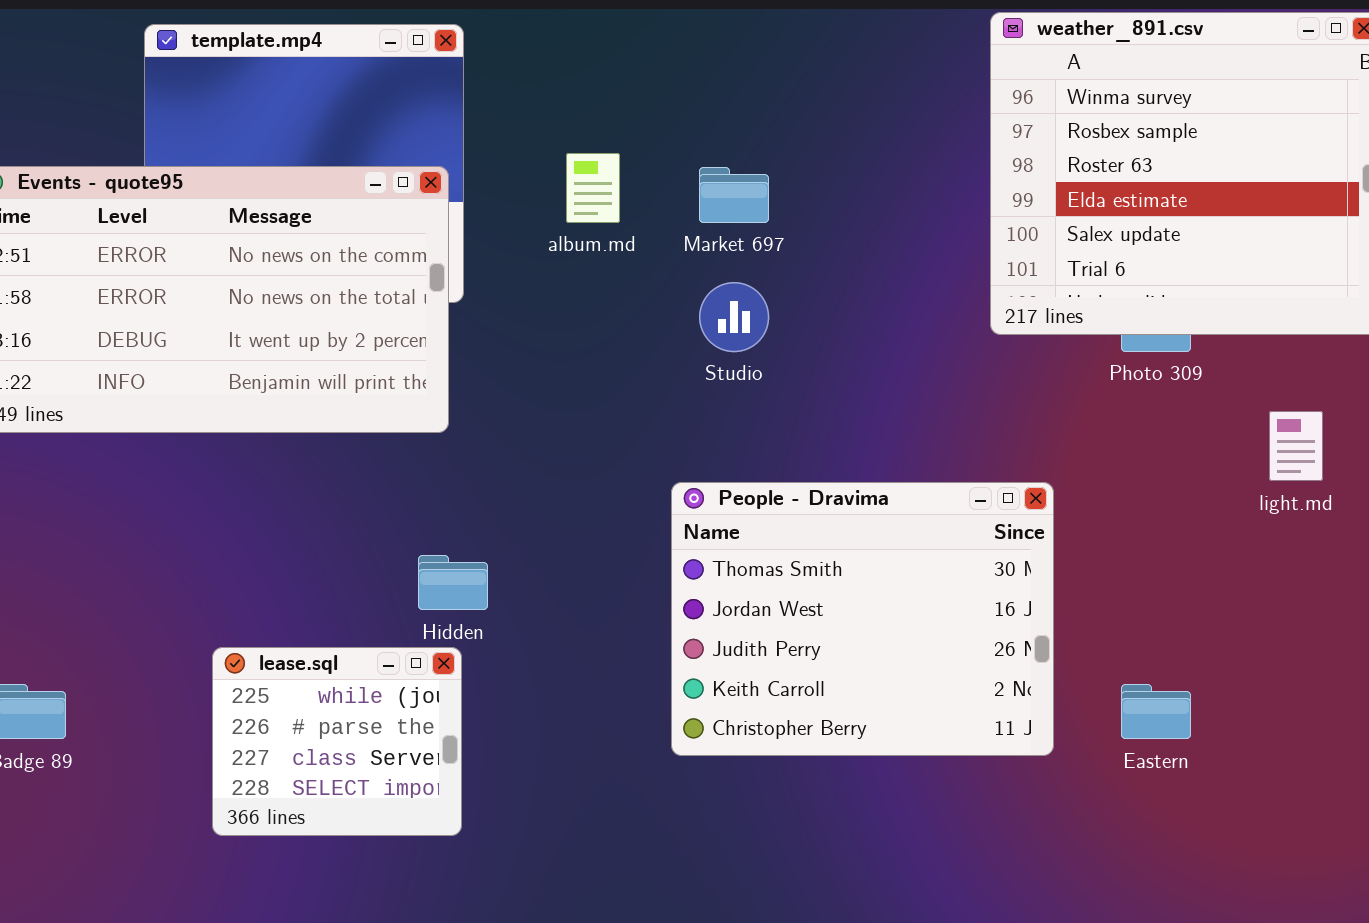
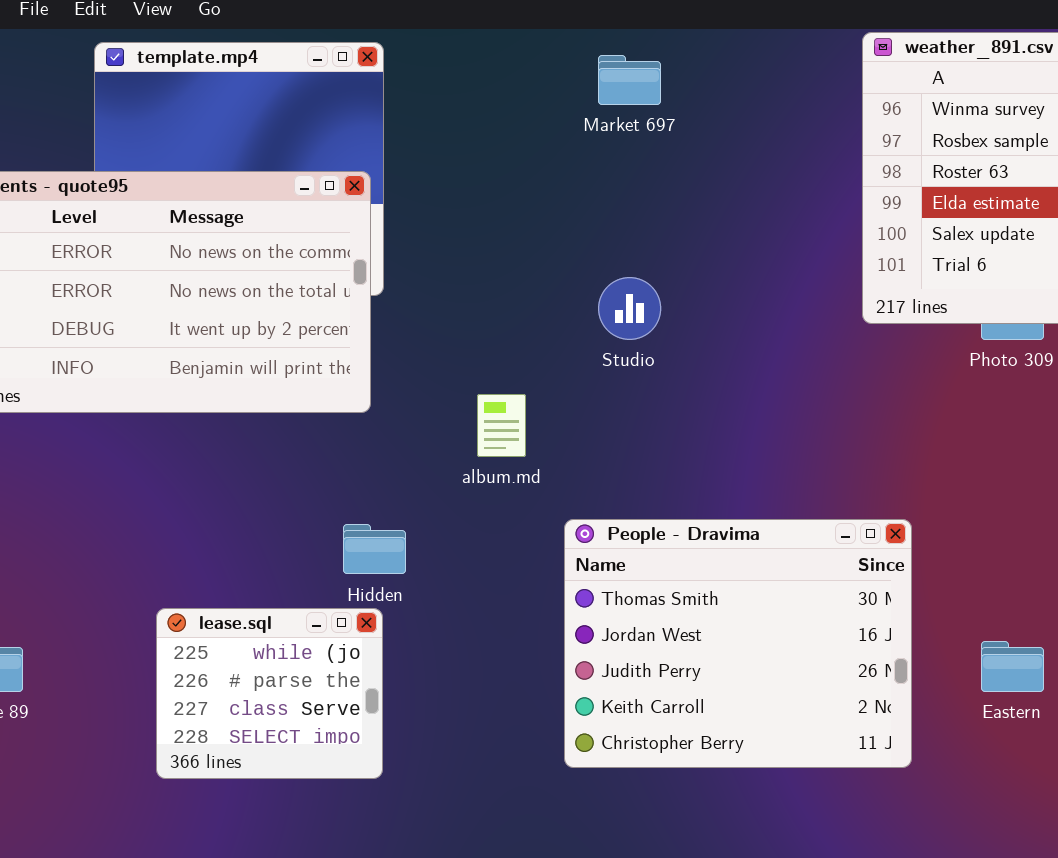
album.md: [566,153,620,223] -> [477,394,526,457], moved
Market 697: [699,167,769,223] -> [598,55,661,105], moved
People - Dravima: [671,482,1054,756] -> [564,519,912,768], moved

